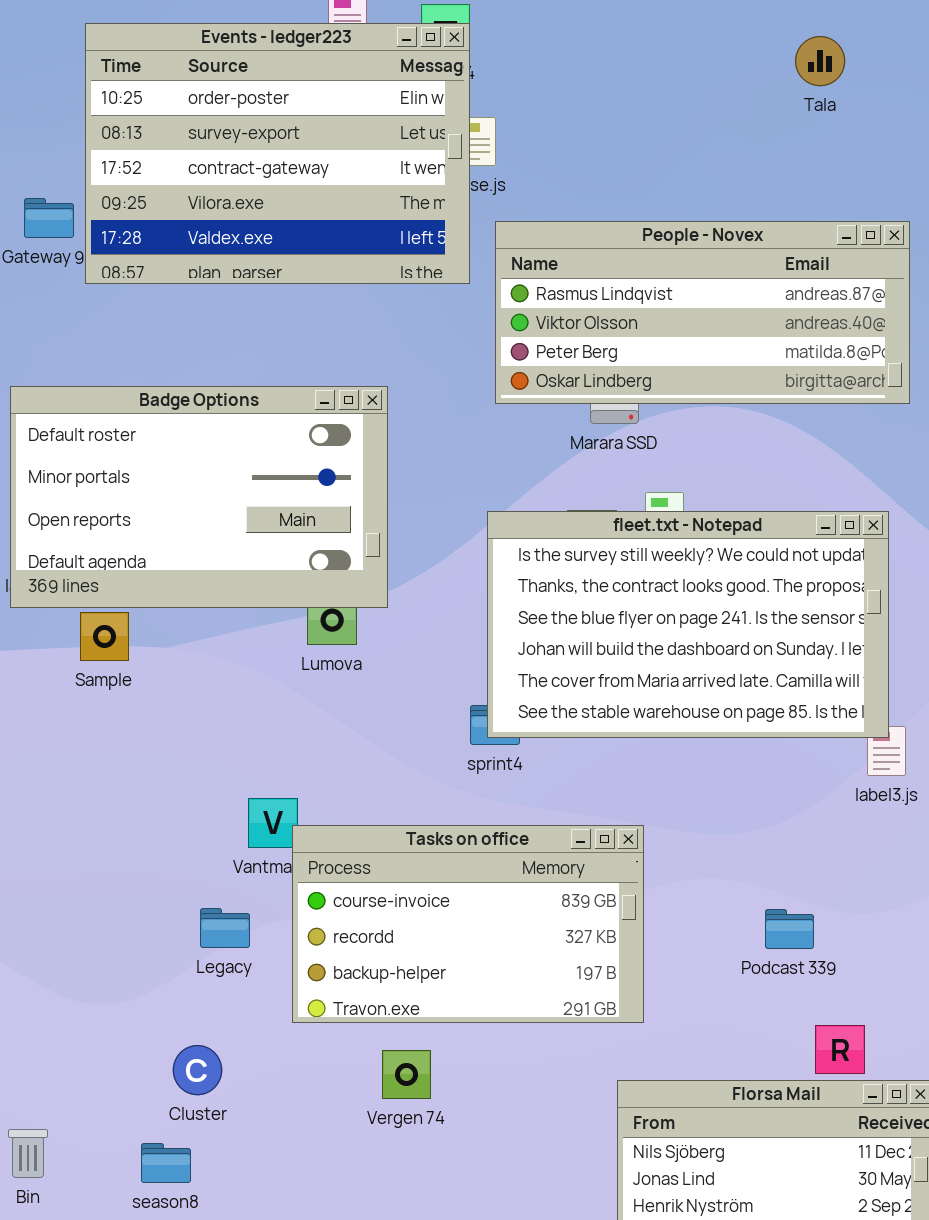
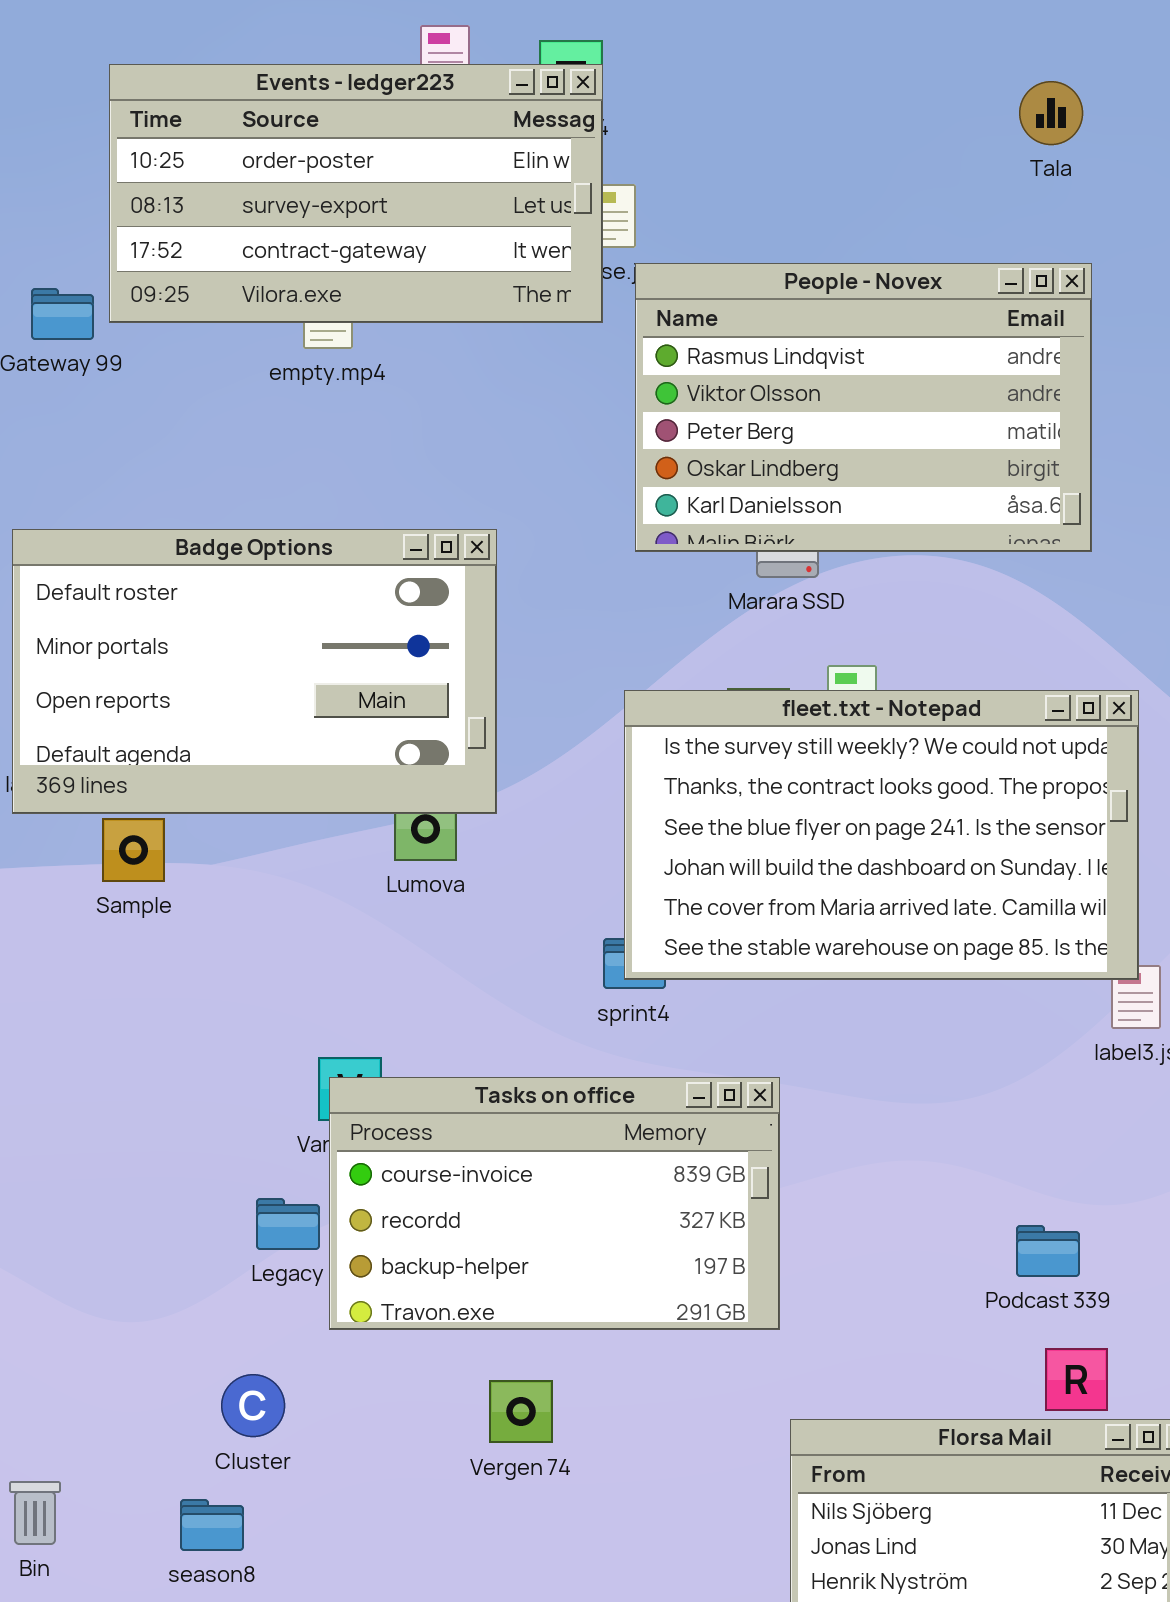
Events - ledger223: [85,23,470,284] -> [109,64,603,323], resized
People - Novex: [495,221,910,404] -> [635,263,1092,552], resized
Tasks on office: [292,825,644,1023] -> [329,1077,780,1330], moved
Podcast 339: [765,909,814,949] -> [1016,1225,1080,1277], moved

